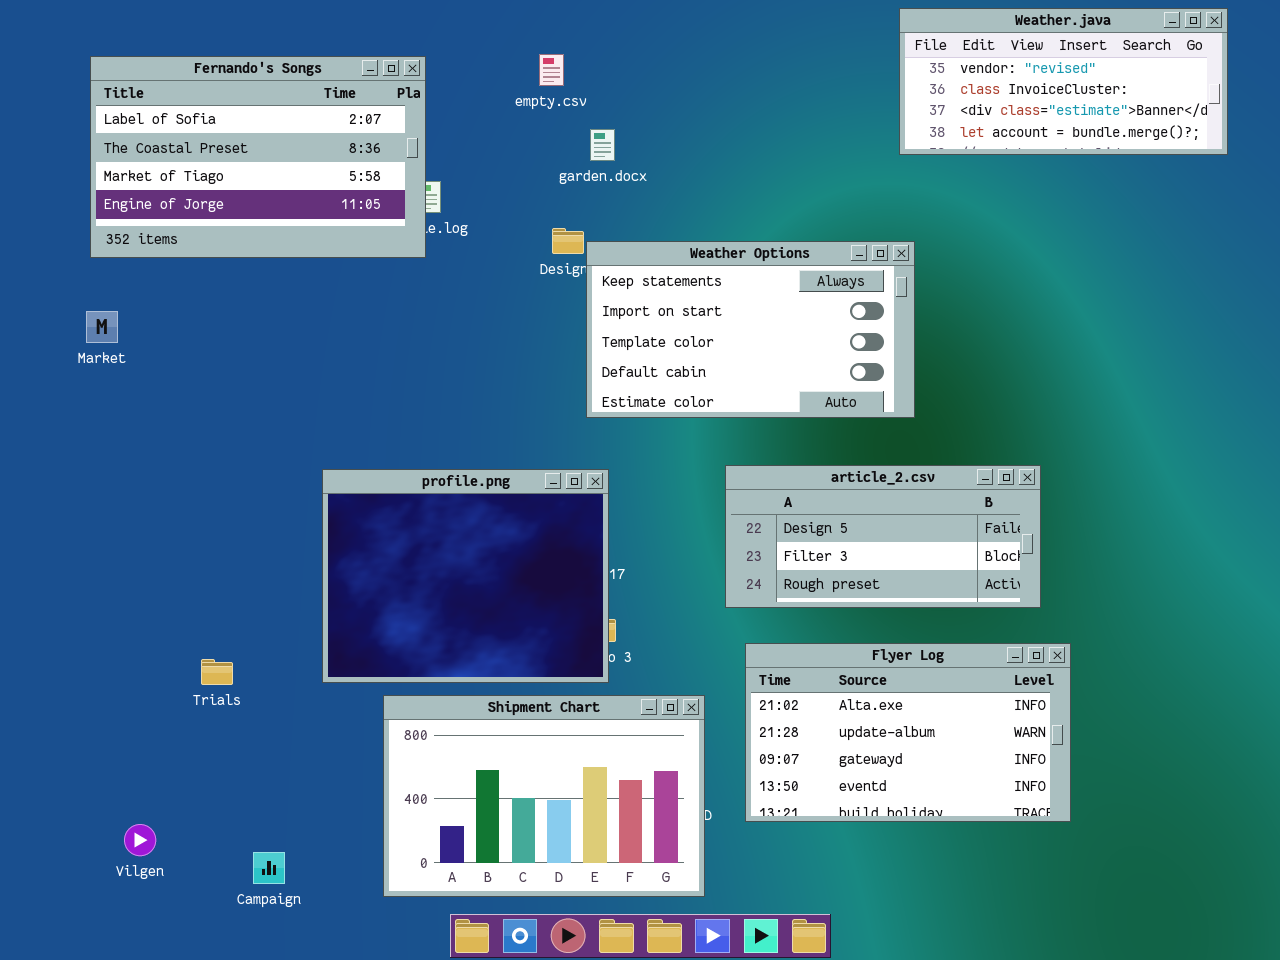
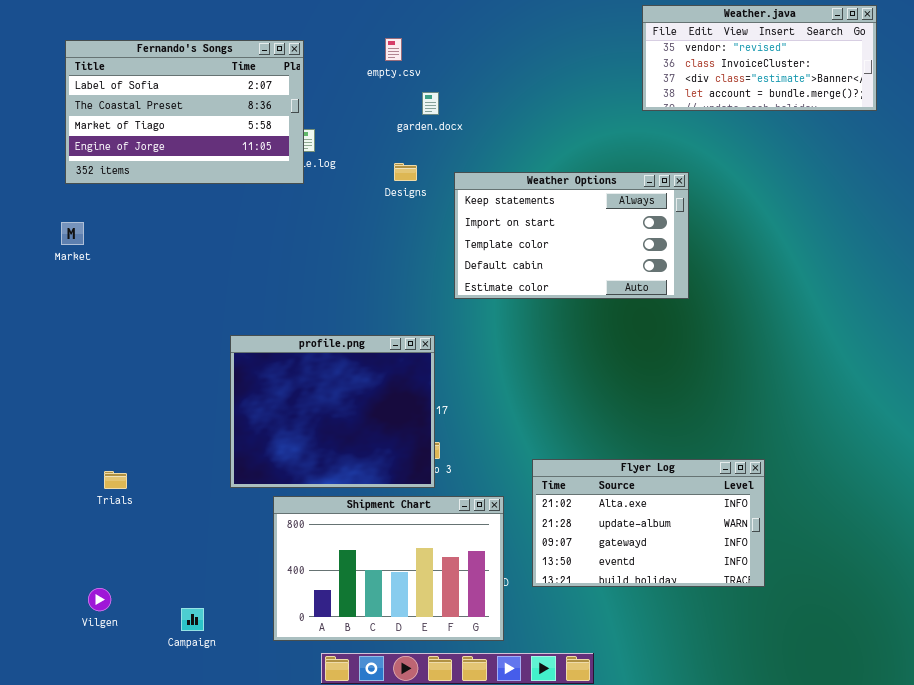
Weather Options: [586,241,915,418] -> [454,172,689,299], moved
article_2.csv: [725,465,1041,608] -> none, closed
Trials: [201,659,233,685] -> [104,471,127,489], moved

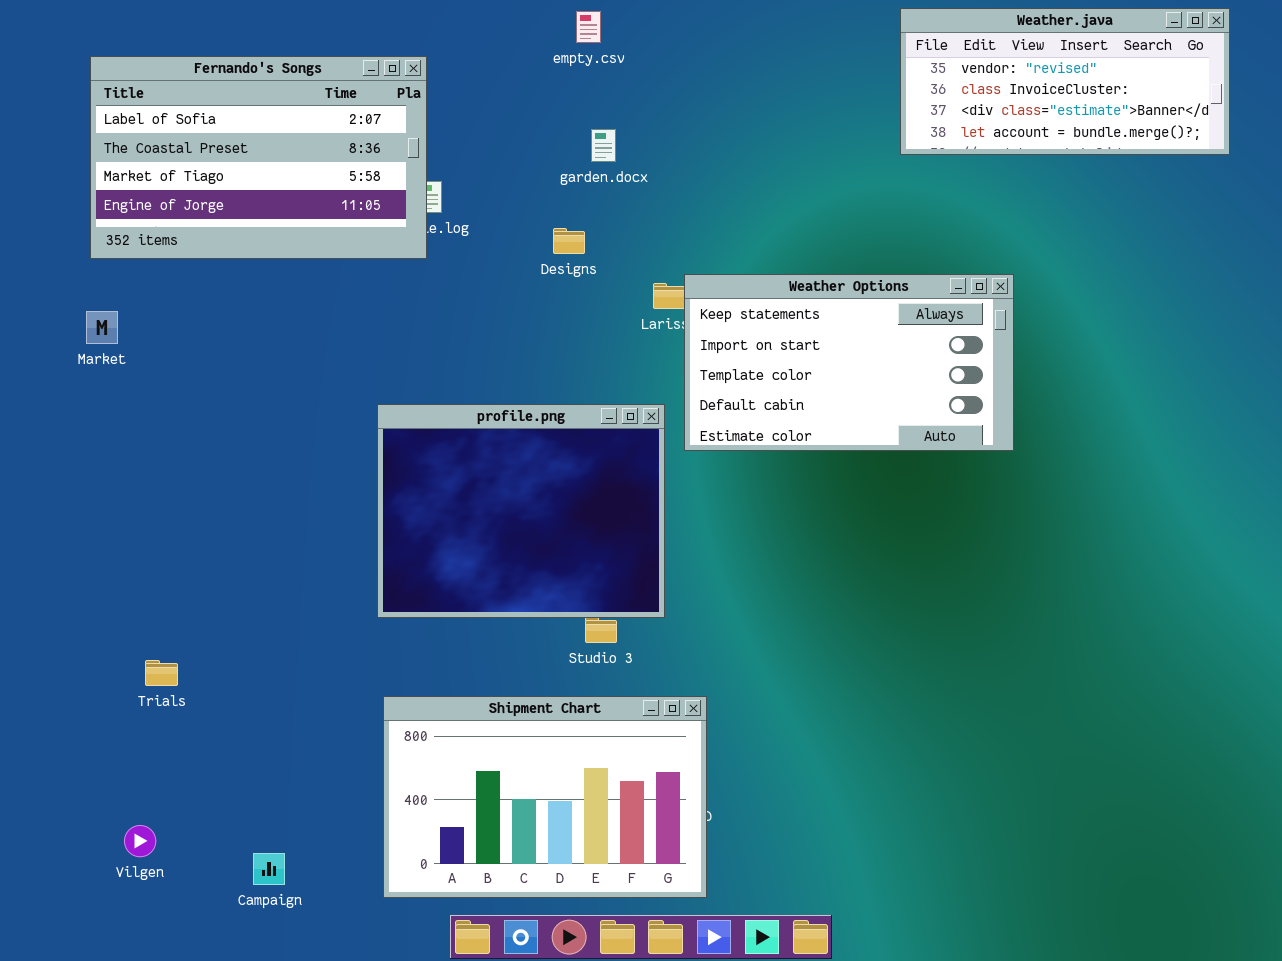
empty.csv: [385,38,402,61] -> [576,11,601,43], moved
Weather Options: [454,172,689,299] -> [684,274,1014,451], moved
profile.png: [230,335,435,488] -> [377,404,665,618], moved
Flyer Log: [532,459,765,587] -> none, closed

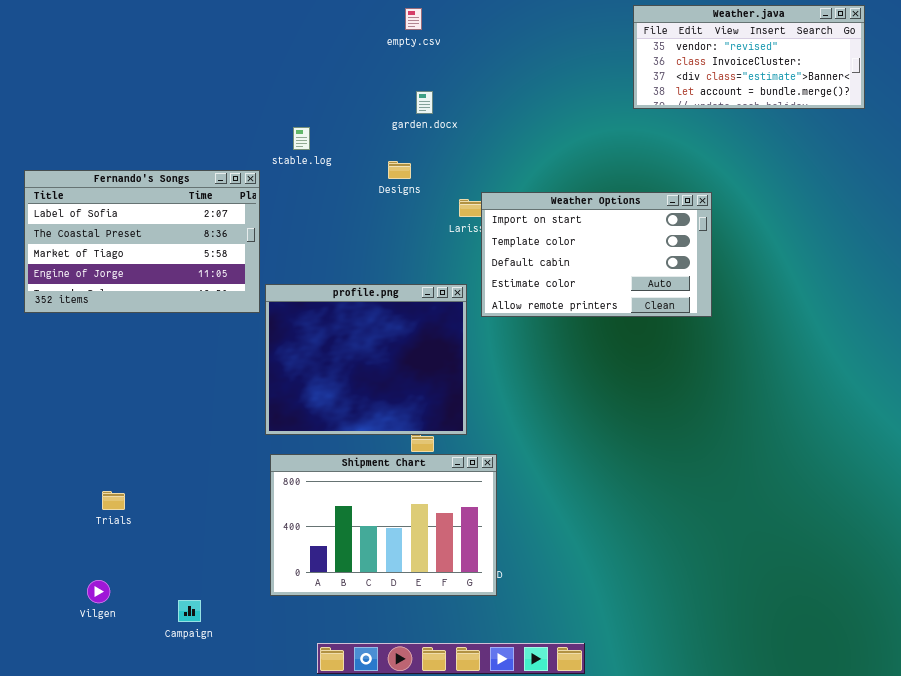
Fernando's Songs: [90,56,427,259] -> [24,170,260,313], moved
Weather Options: [684,274,1014,451] -> [481,192,712,317], scrolled down 1 row
Trials: [145,660,178,686] -> [102,491,125,510], moved
Shipment Chart: [383,696,707,898] -> [270,454,497,596], moved

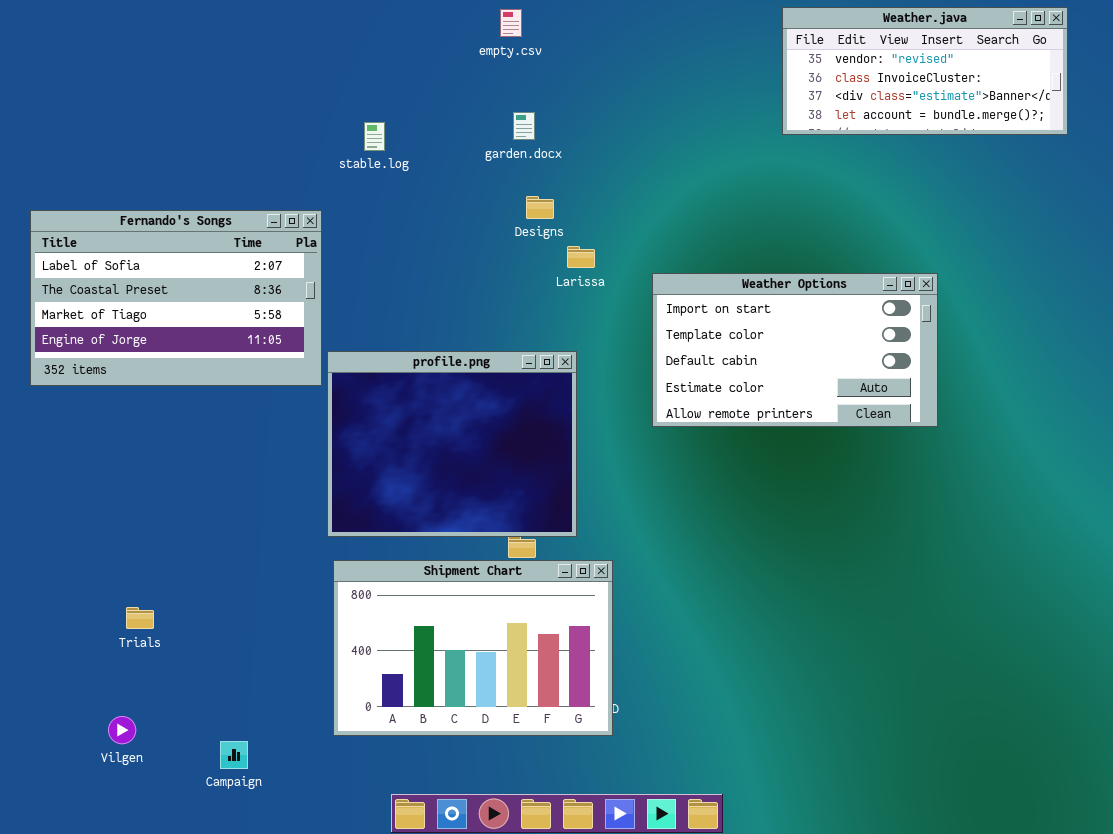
stable.log: [293,127,310,150] -> [364,122,385,151], moved
Designs: [388,161,411,179] -> [526,196,554,219], moved
Weather Options: [481,192,712,317] -> [652,273,938,427], moved

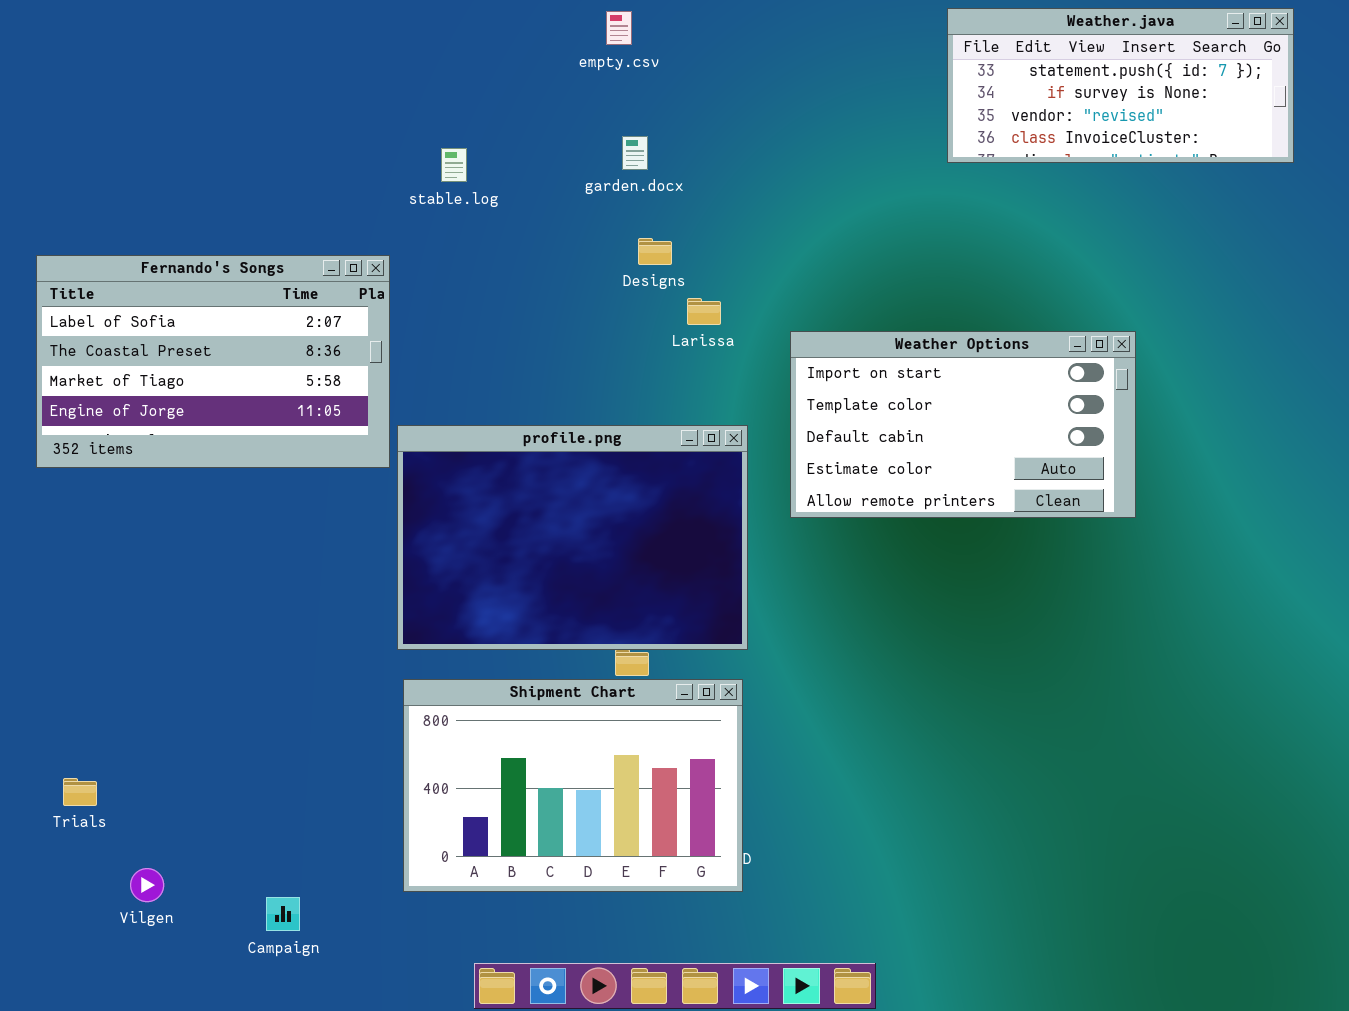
Weather.java: [782,7,1068,135] -> [947,8,1294,163], scrolled up 2 rows
profile.png: [327,351,577,537] -> [397,425,748,650], resized
Trials: [126,607,154,629] -> [63,778,97,806], moved

